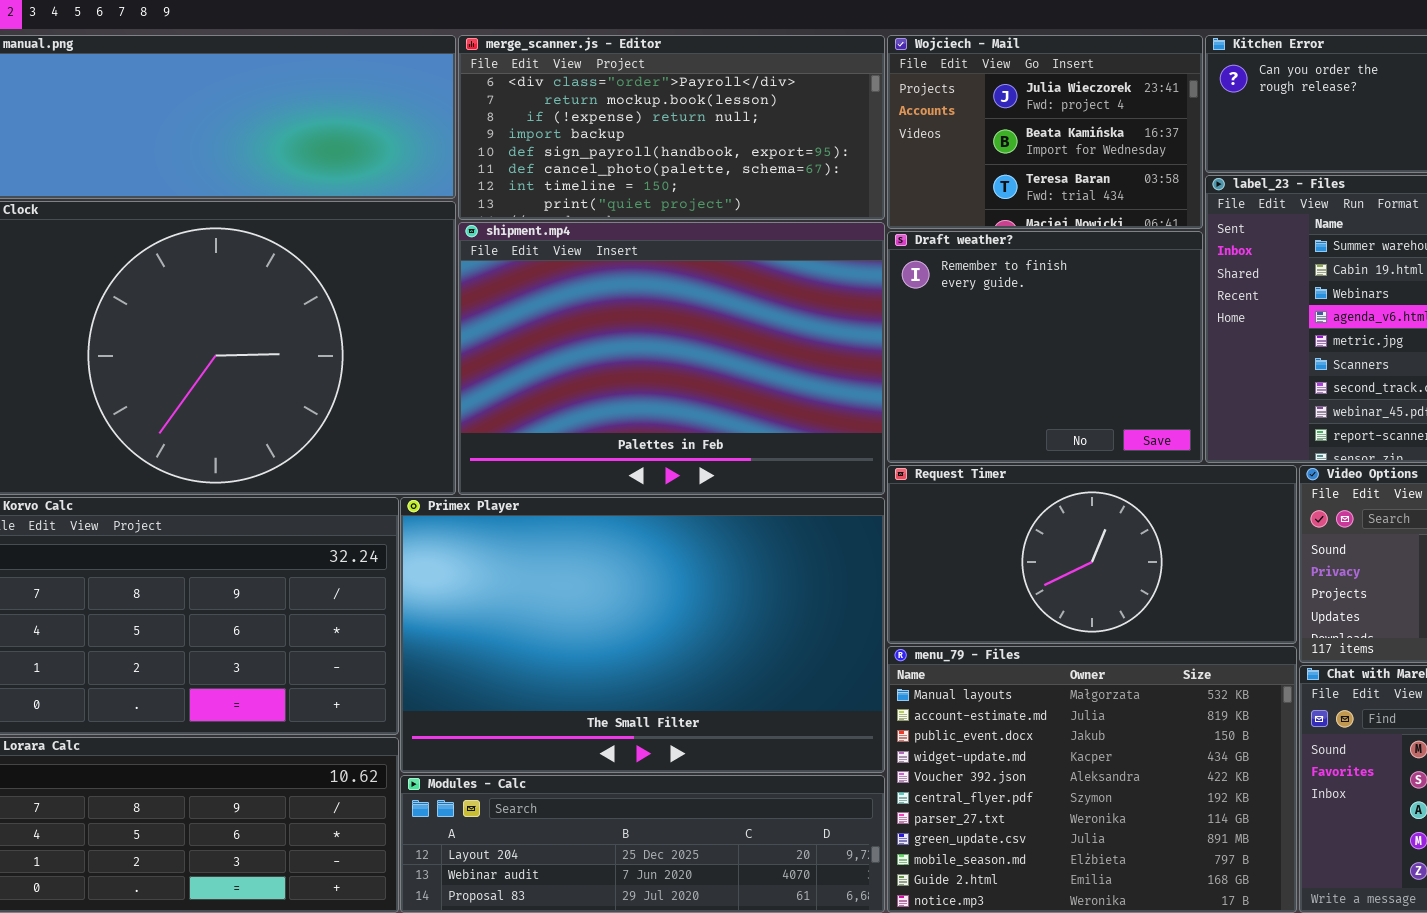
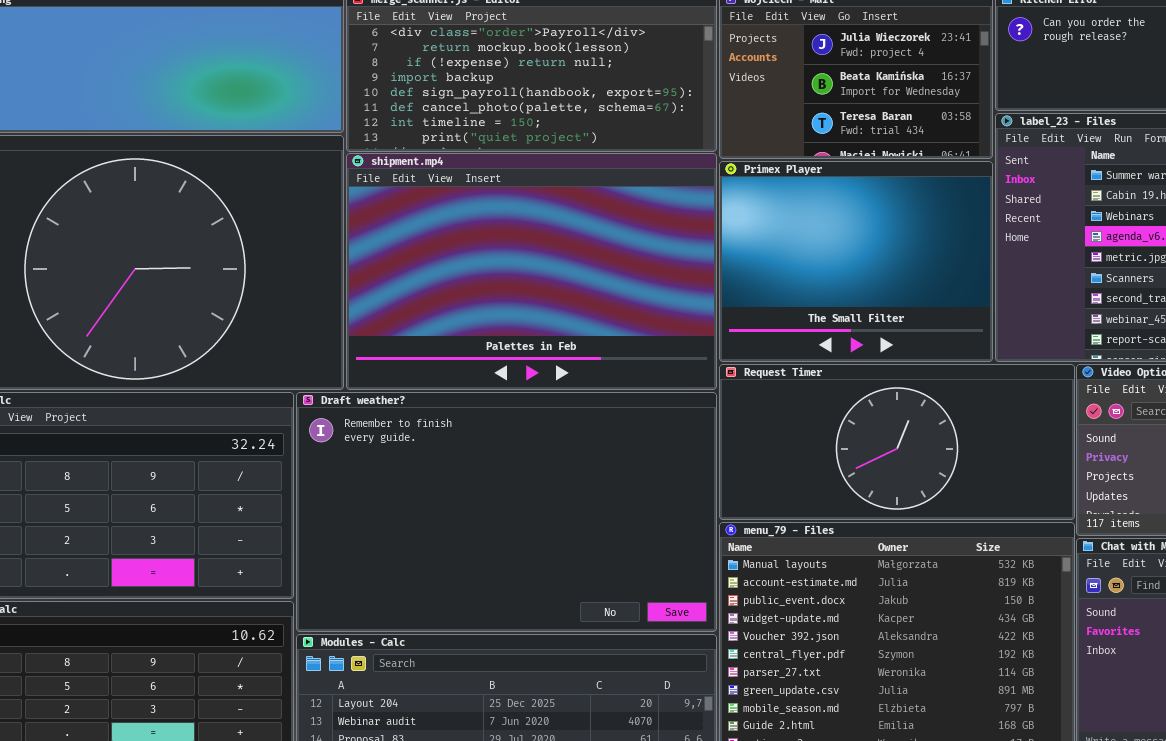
Draft weather?: [887,231,1203,463] -> [296,392,717,632], moved, resized
Primex Player: [400,497,885,773] -> [719,161,993,362], moved, resized

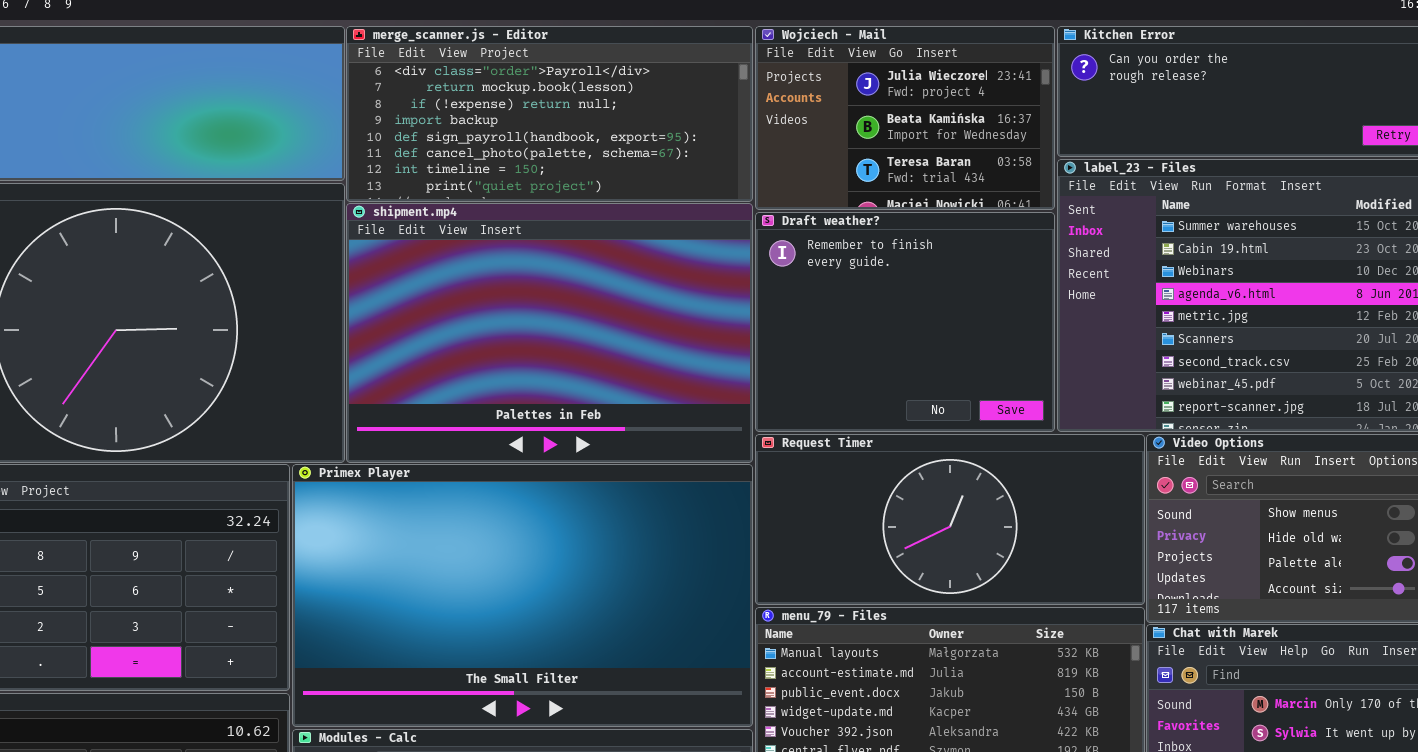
Primex Player: [719,161,993,362] -> [292,464,753,727], moved, resized
Draft weather?: [296,392,717,632] -> [755,212,1055,432], moved, resized

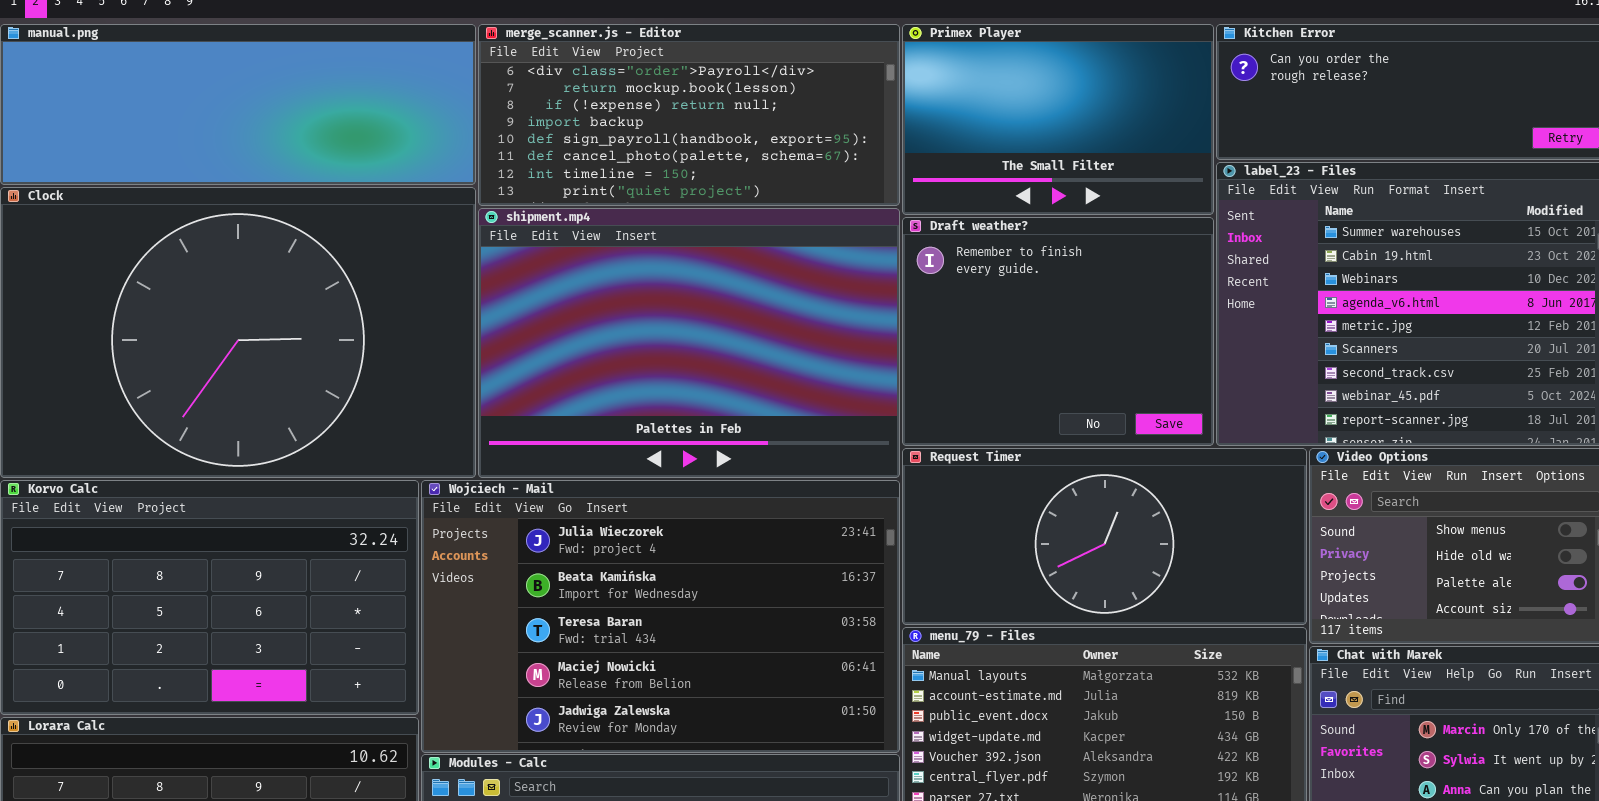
Wojciech - Mail: [755,26,1055,210] -> [421,480,900,753], moved, resized
Primex Player: [292,464,753,727] -> [902,24,1214,215], moved, resized

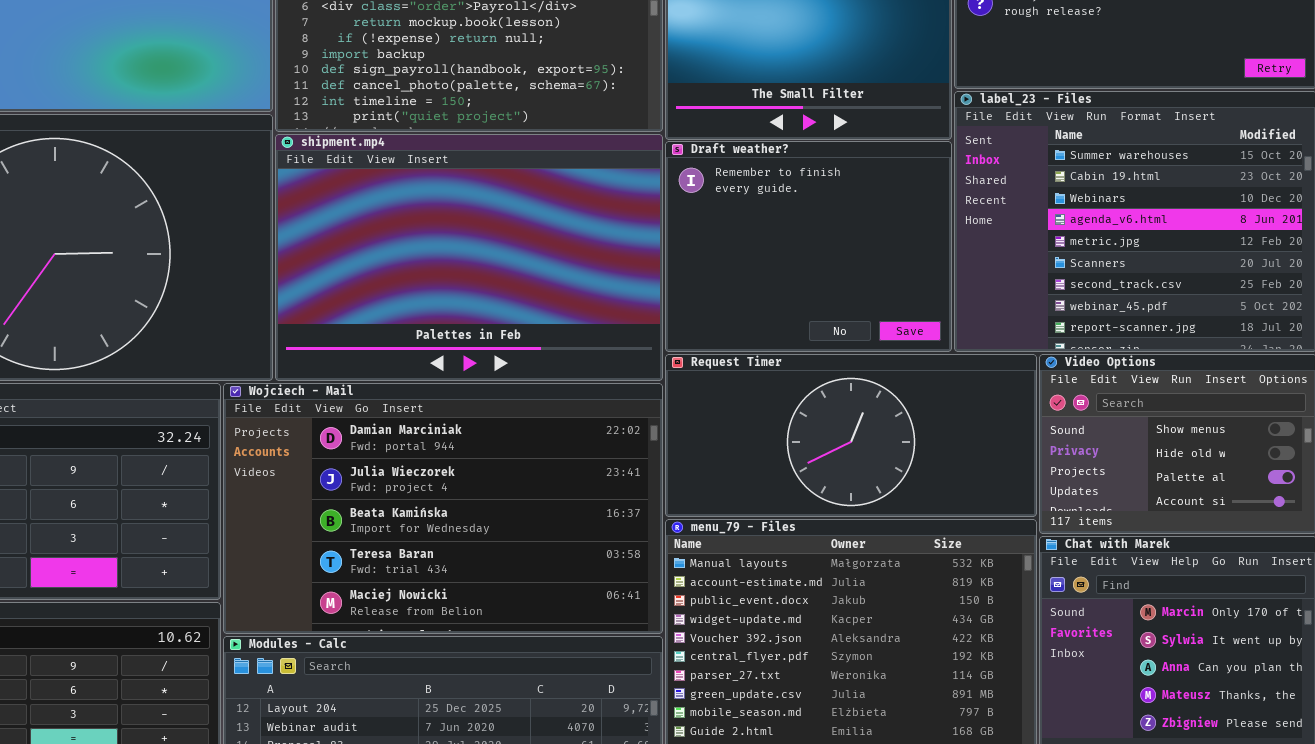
Wojciech - Mail: [421,480,900,753] -> [223,383,663,634], scrolled up 1 row

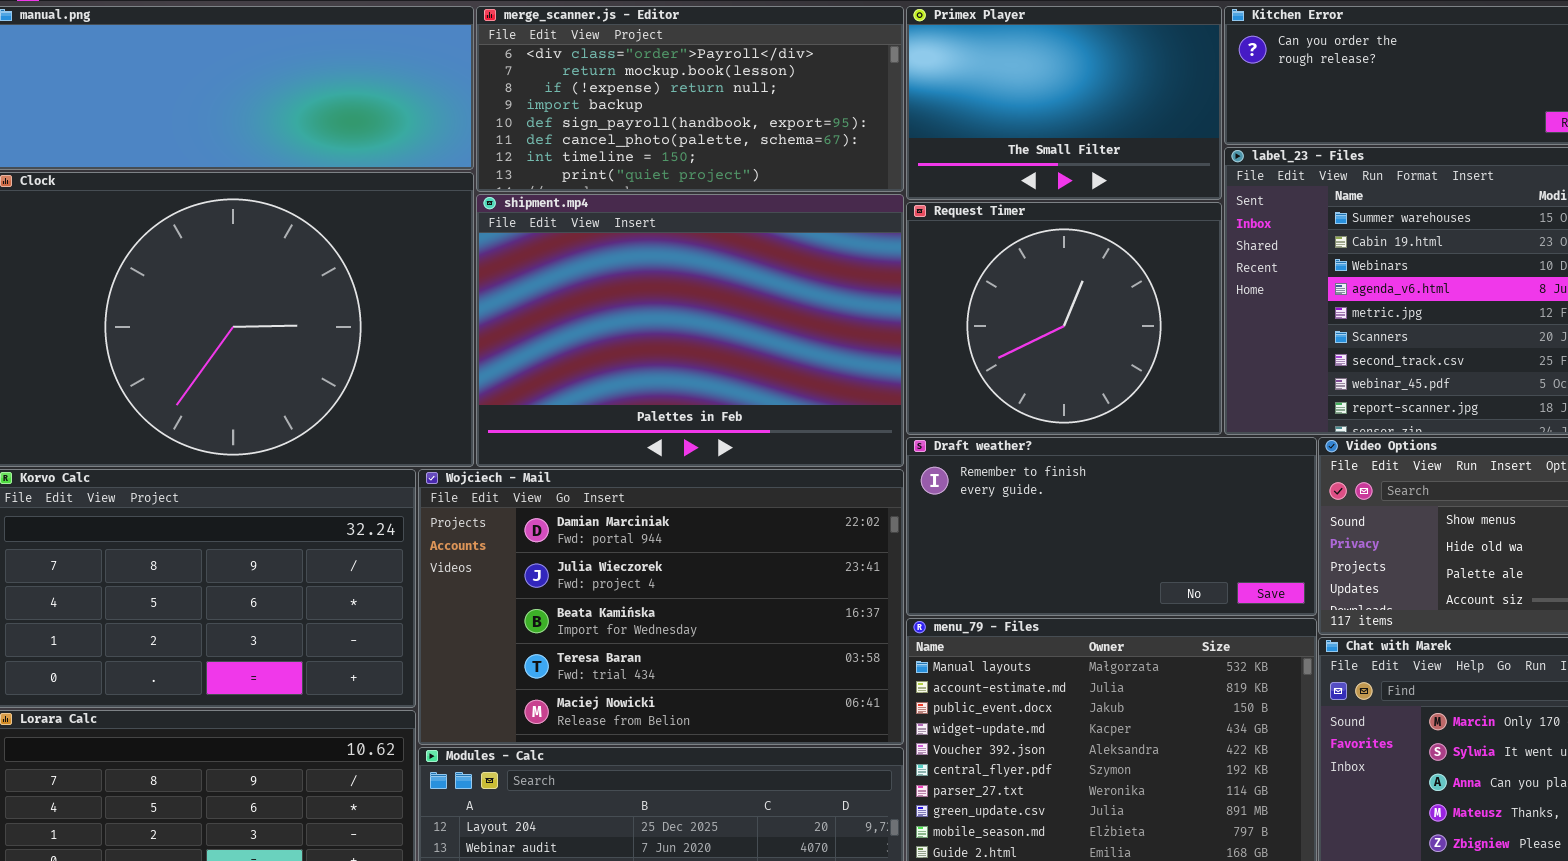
Draft weather?: [665,141,952,352] -> [906,437,1317,616], moved, resized
Request Timer: [665,354,1037,517] -> [906,202,1222,435], moved, resized

